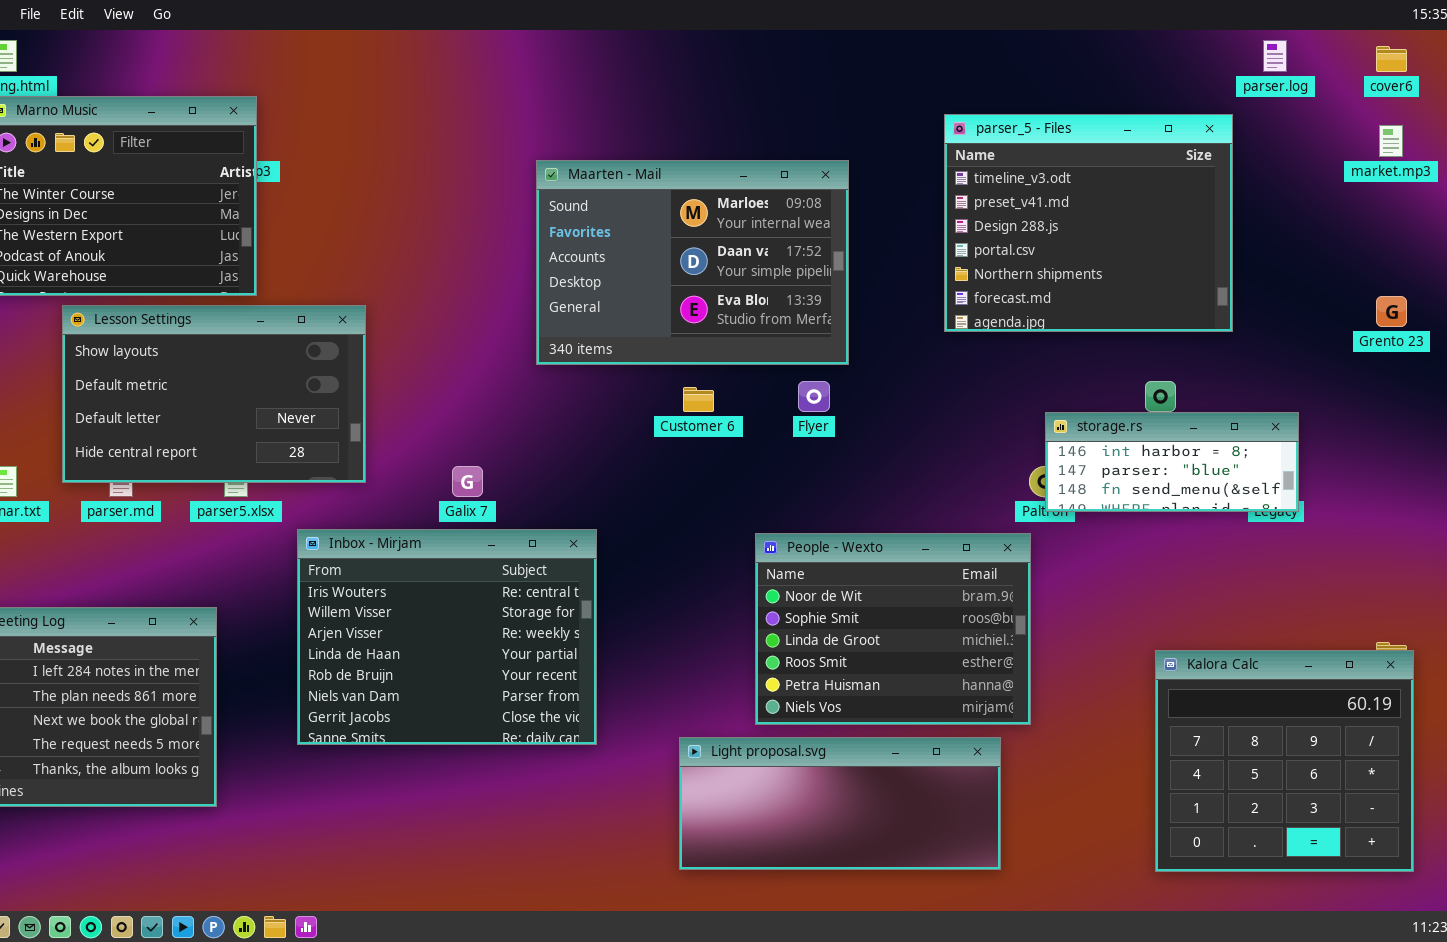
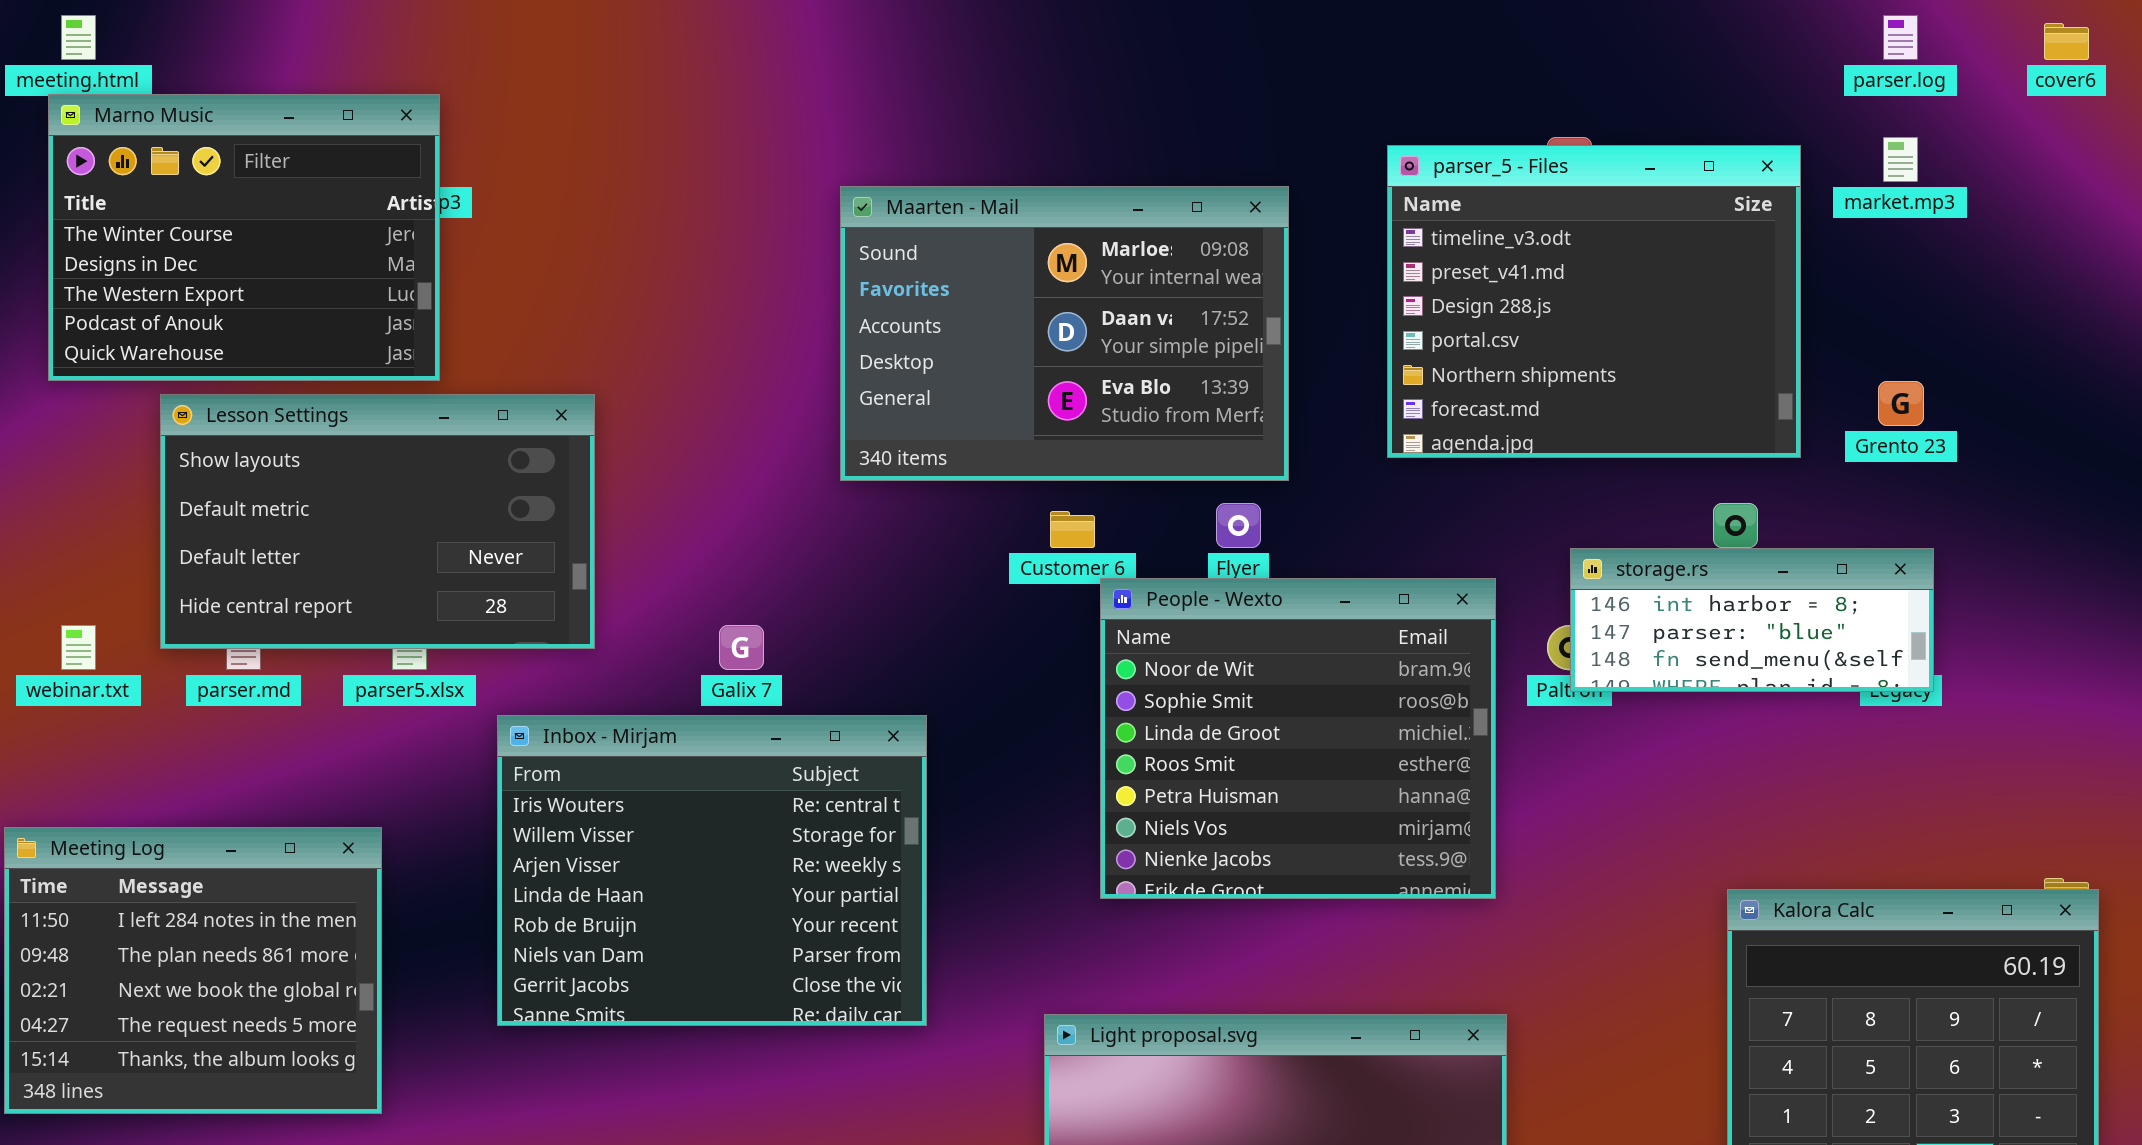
parser_5 - Files: [944,114,1233,332] -> [1387,145,1801,458], moved
market.mp3: [1379,125,1403,157] -> [1883,137,1918,182], moved
Grento 23: [1376,296,1407,327] -> [1878,381,1924,426], moved
People - Wexto: [755,533,1031,725] -> [1100,578,1496,899], moved, resized

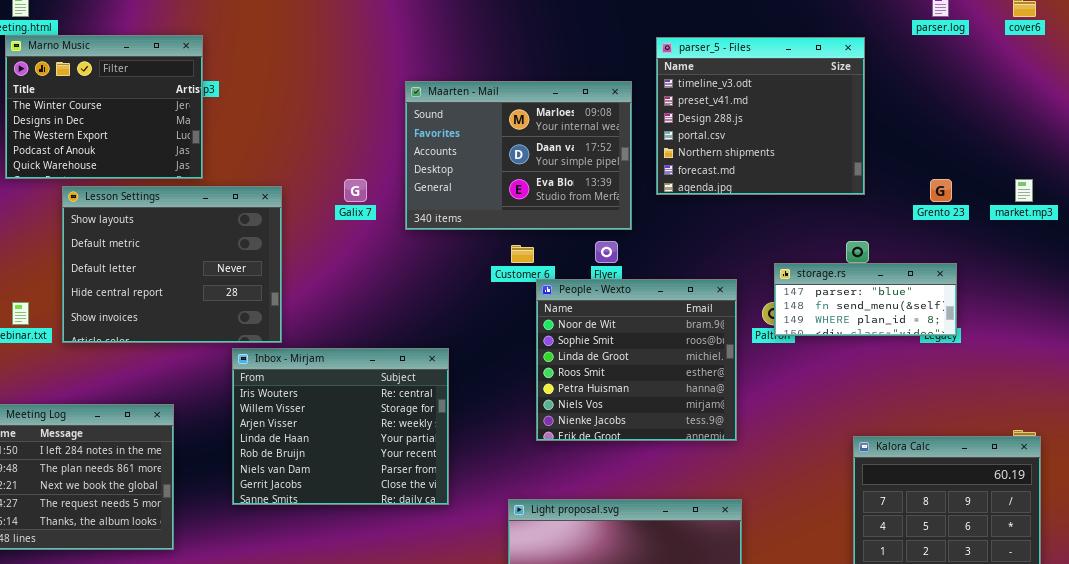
market.mp3: [1883,137,1918,182] -> [1015,179,1033,202], moved
parser_5 - Files: [1387,145,1801,458] -> [656,37,865,195], moved
Lesson Settings: [160,394,595,649] -> [62,186,282,343], resized
storage.rs: [1570,548,1934,692] -> [774,263,957,336], scrolled down 1 row
Galix 7: [719,625,764,670] -> [344,179,367,202], moved

